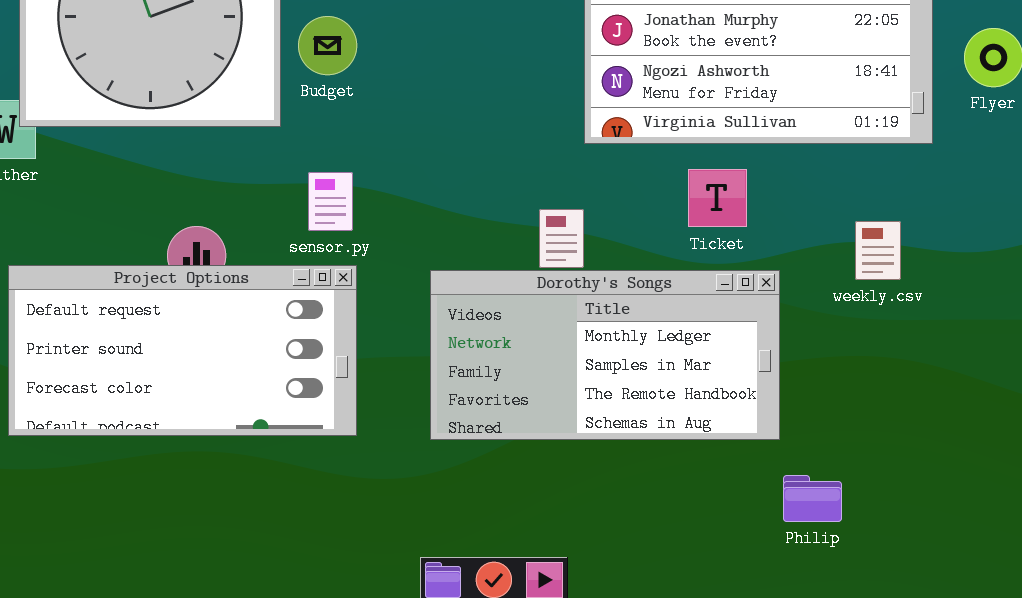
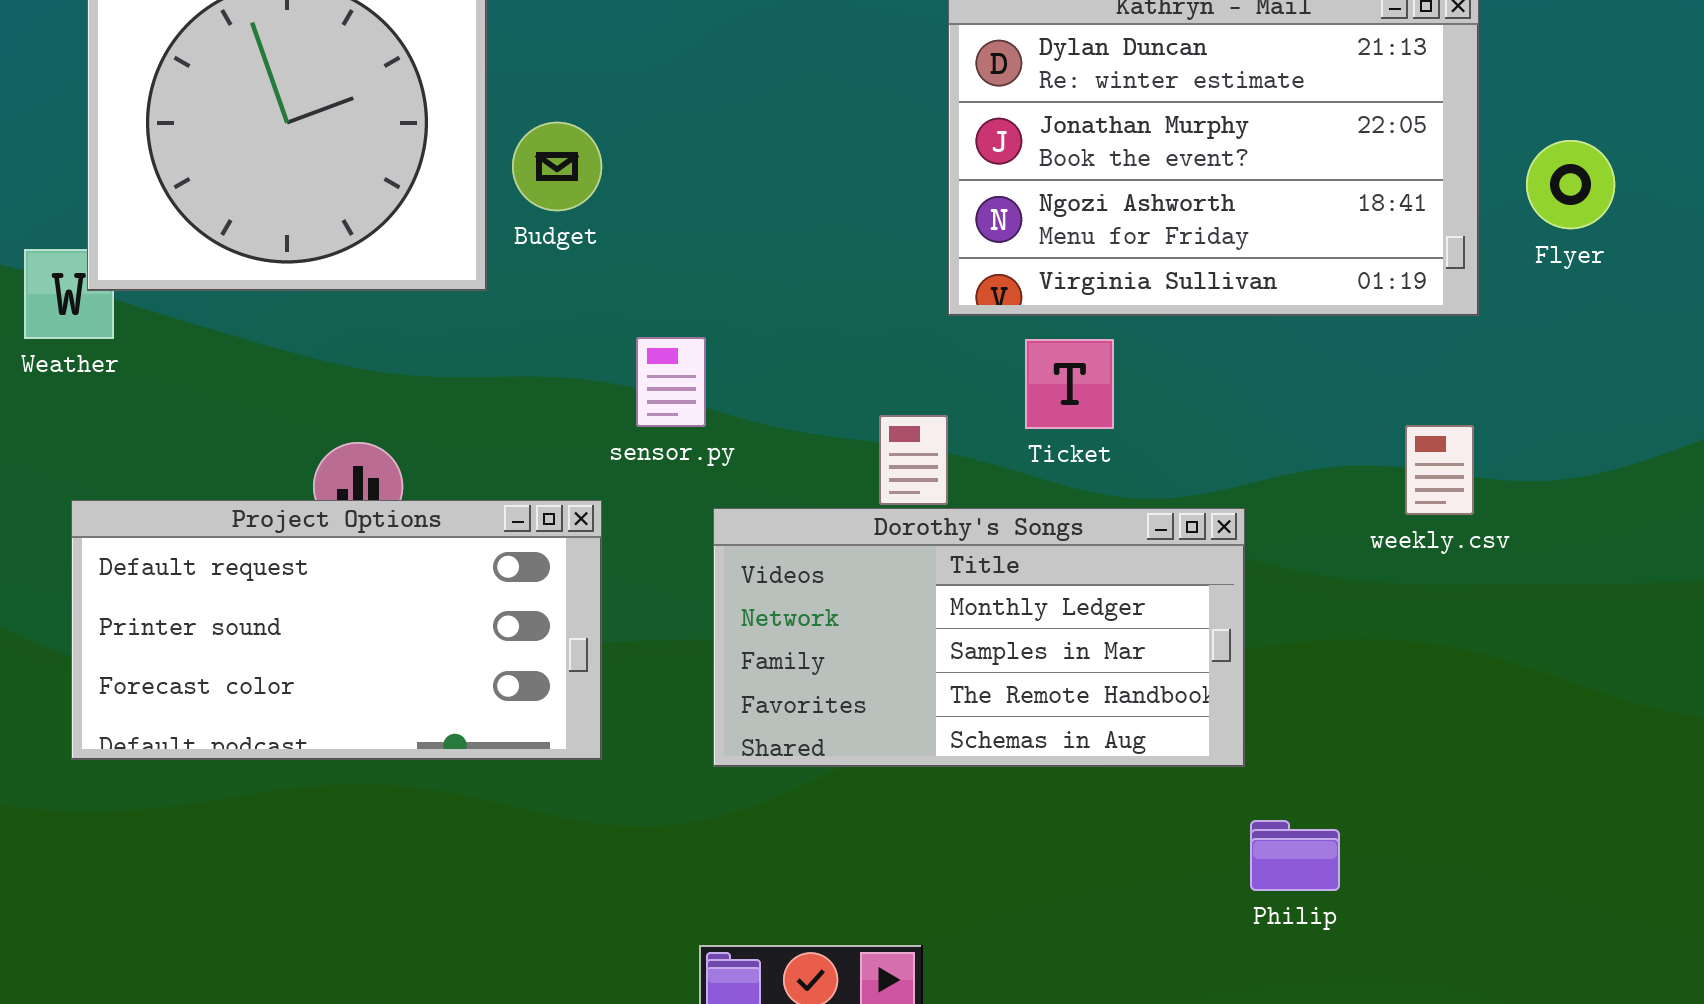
Ticket: [688,169,747,227] -> [1025,339,1114,429], moved
sensor.py: [308,172,353,231] -> [636,337,706,427], moved
weekly.csv: [855,221,901,280] -> [1405,425,1474,515], moved

